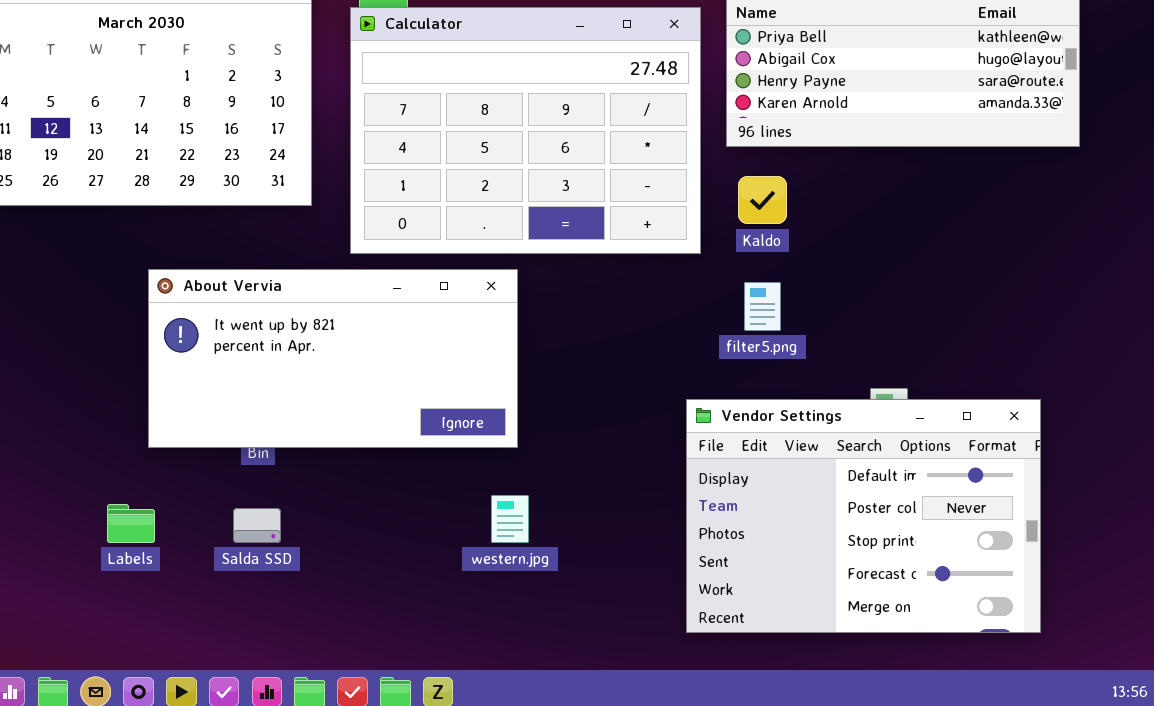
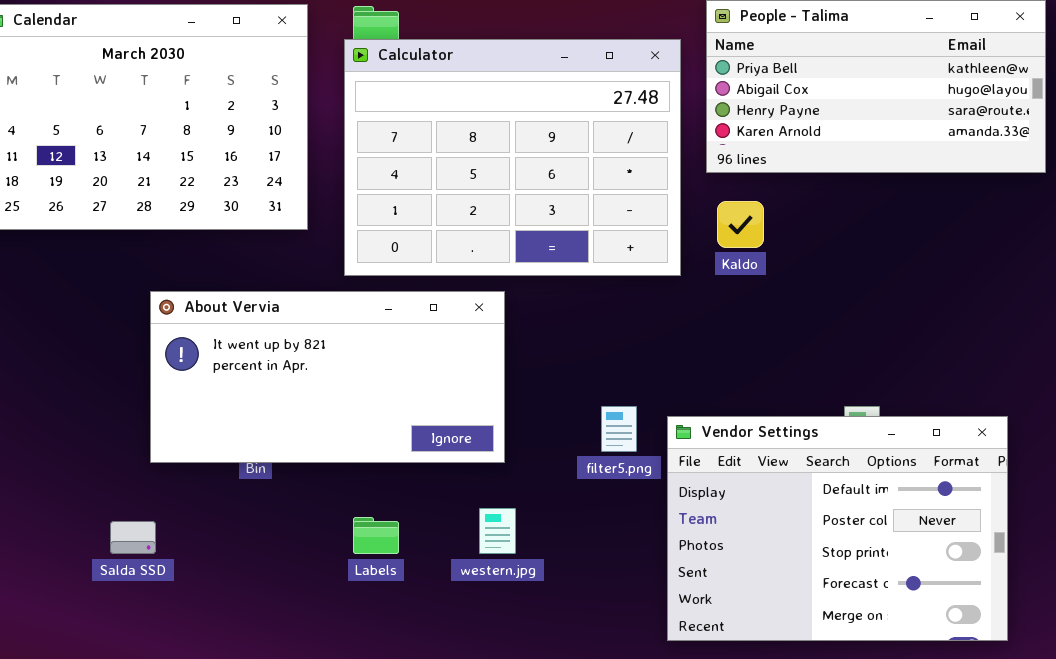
filter5.png: [744,282,781,331] -> [601,406,637,452], moved
Labels: [107,504,155,543] -> [353,517,399,554], moved
Salda SSD: [233,508,281,543] -> [110,521,156,554], moved

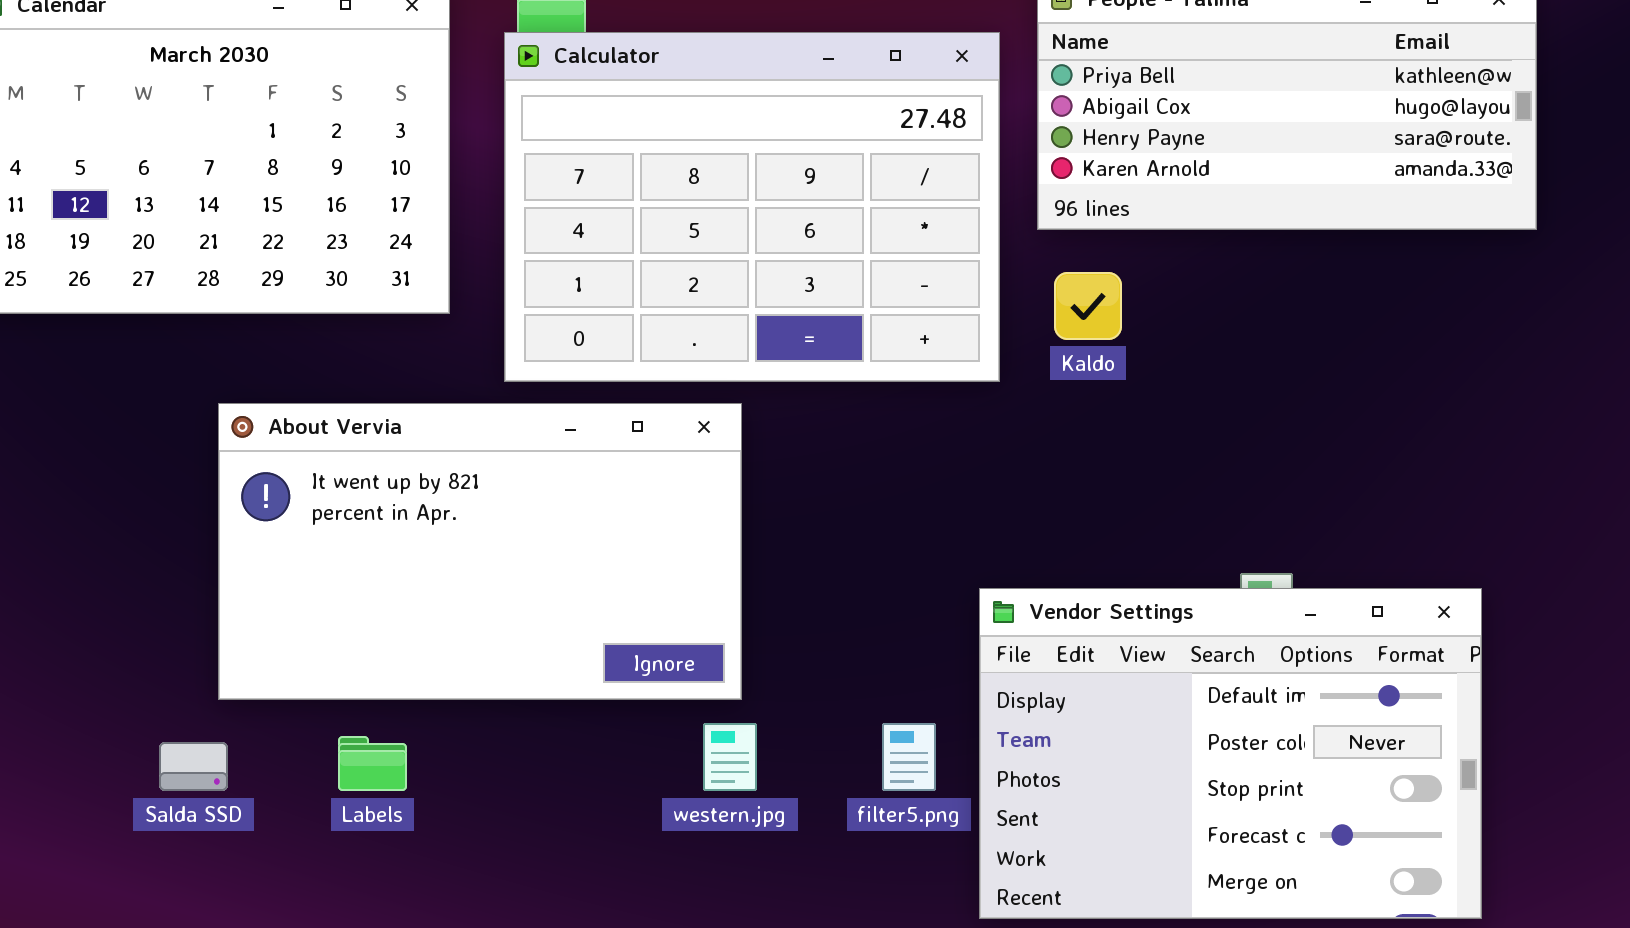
About Vervia: [150,291,505,463] -> [218,403,742,700], resized
filter5.png: [601,406,637,452] -> [882,723,936,791], moved
Labels: [353,517,399,554] -> [338,736,407,791], moved

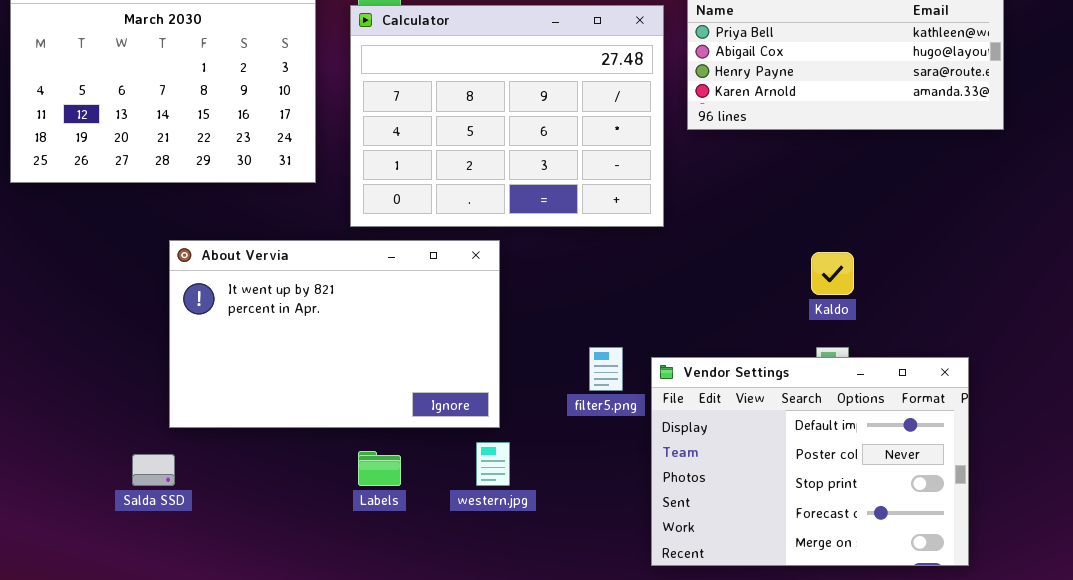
Kaldo: [1054,272,1122,340] -> [811,252,854,295], moved
filter5.png: [882,723,936,791] -> [589,347,623,391], moved
Labels: [338,736,407,791] -> [358,451,401,486], moved

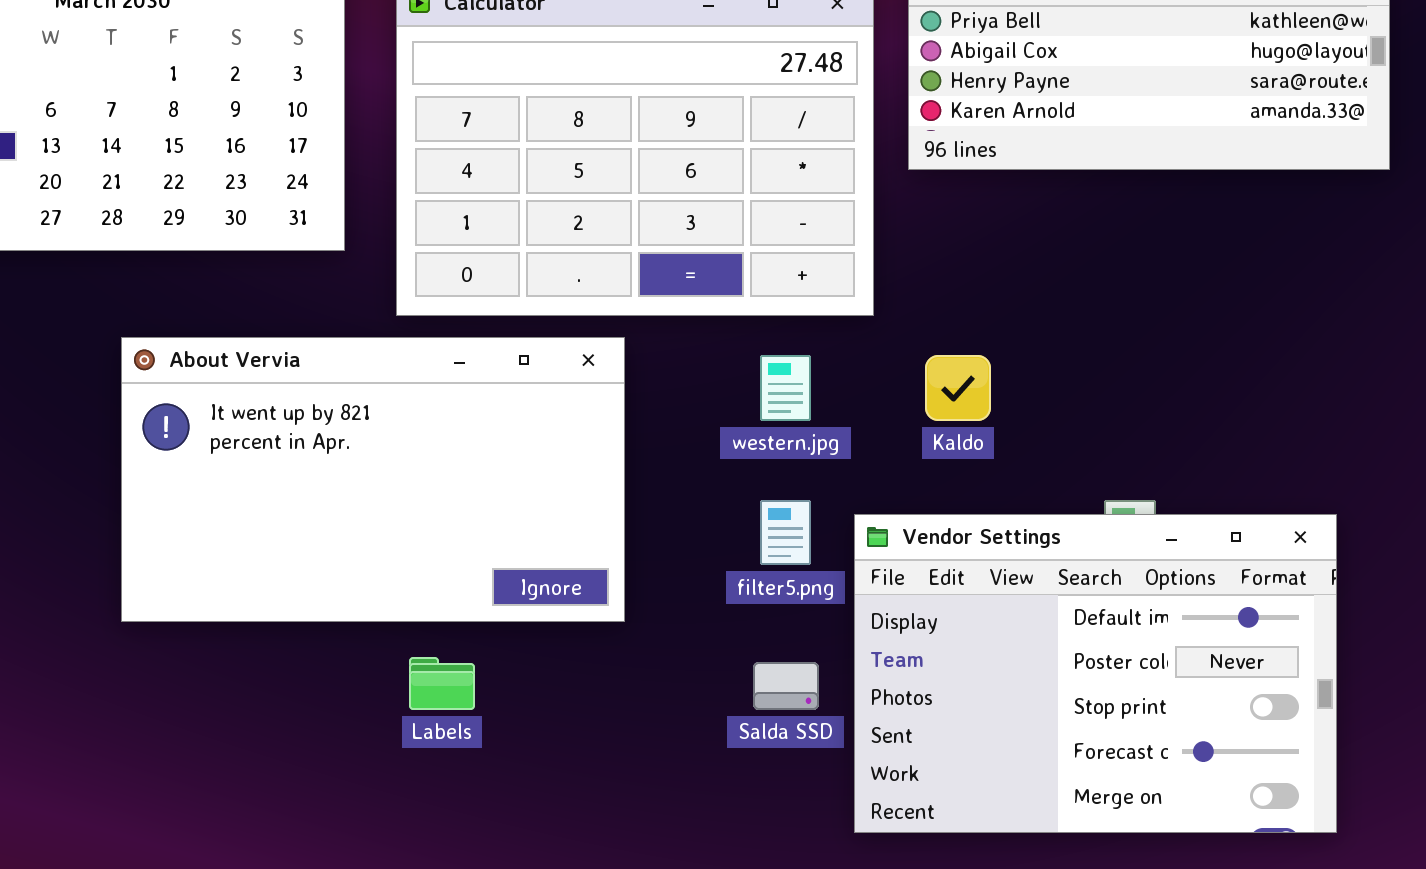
Kaldo: [811,252,854,295] -> [925,355,991,421], moved
western.jpg: [476,442,510,486] -> [760,355,811,421], moved
Salda SSD: [132,454,175,486] -> [753,662,819,710], moved

